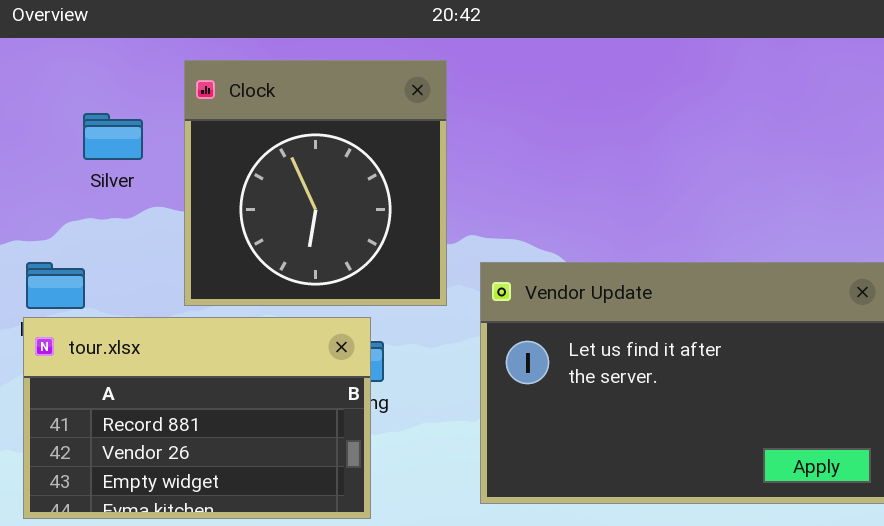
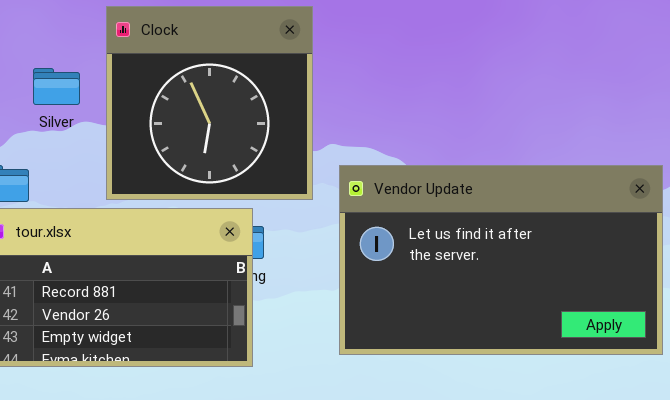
Silver: [83,113,143,160] -> [33,68,80,105], moved

